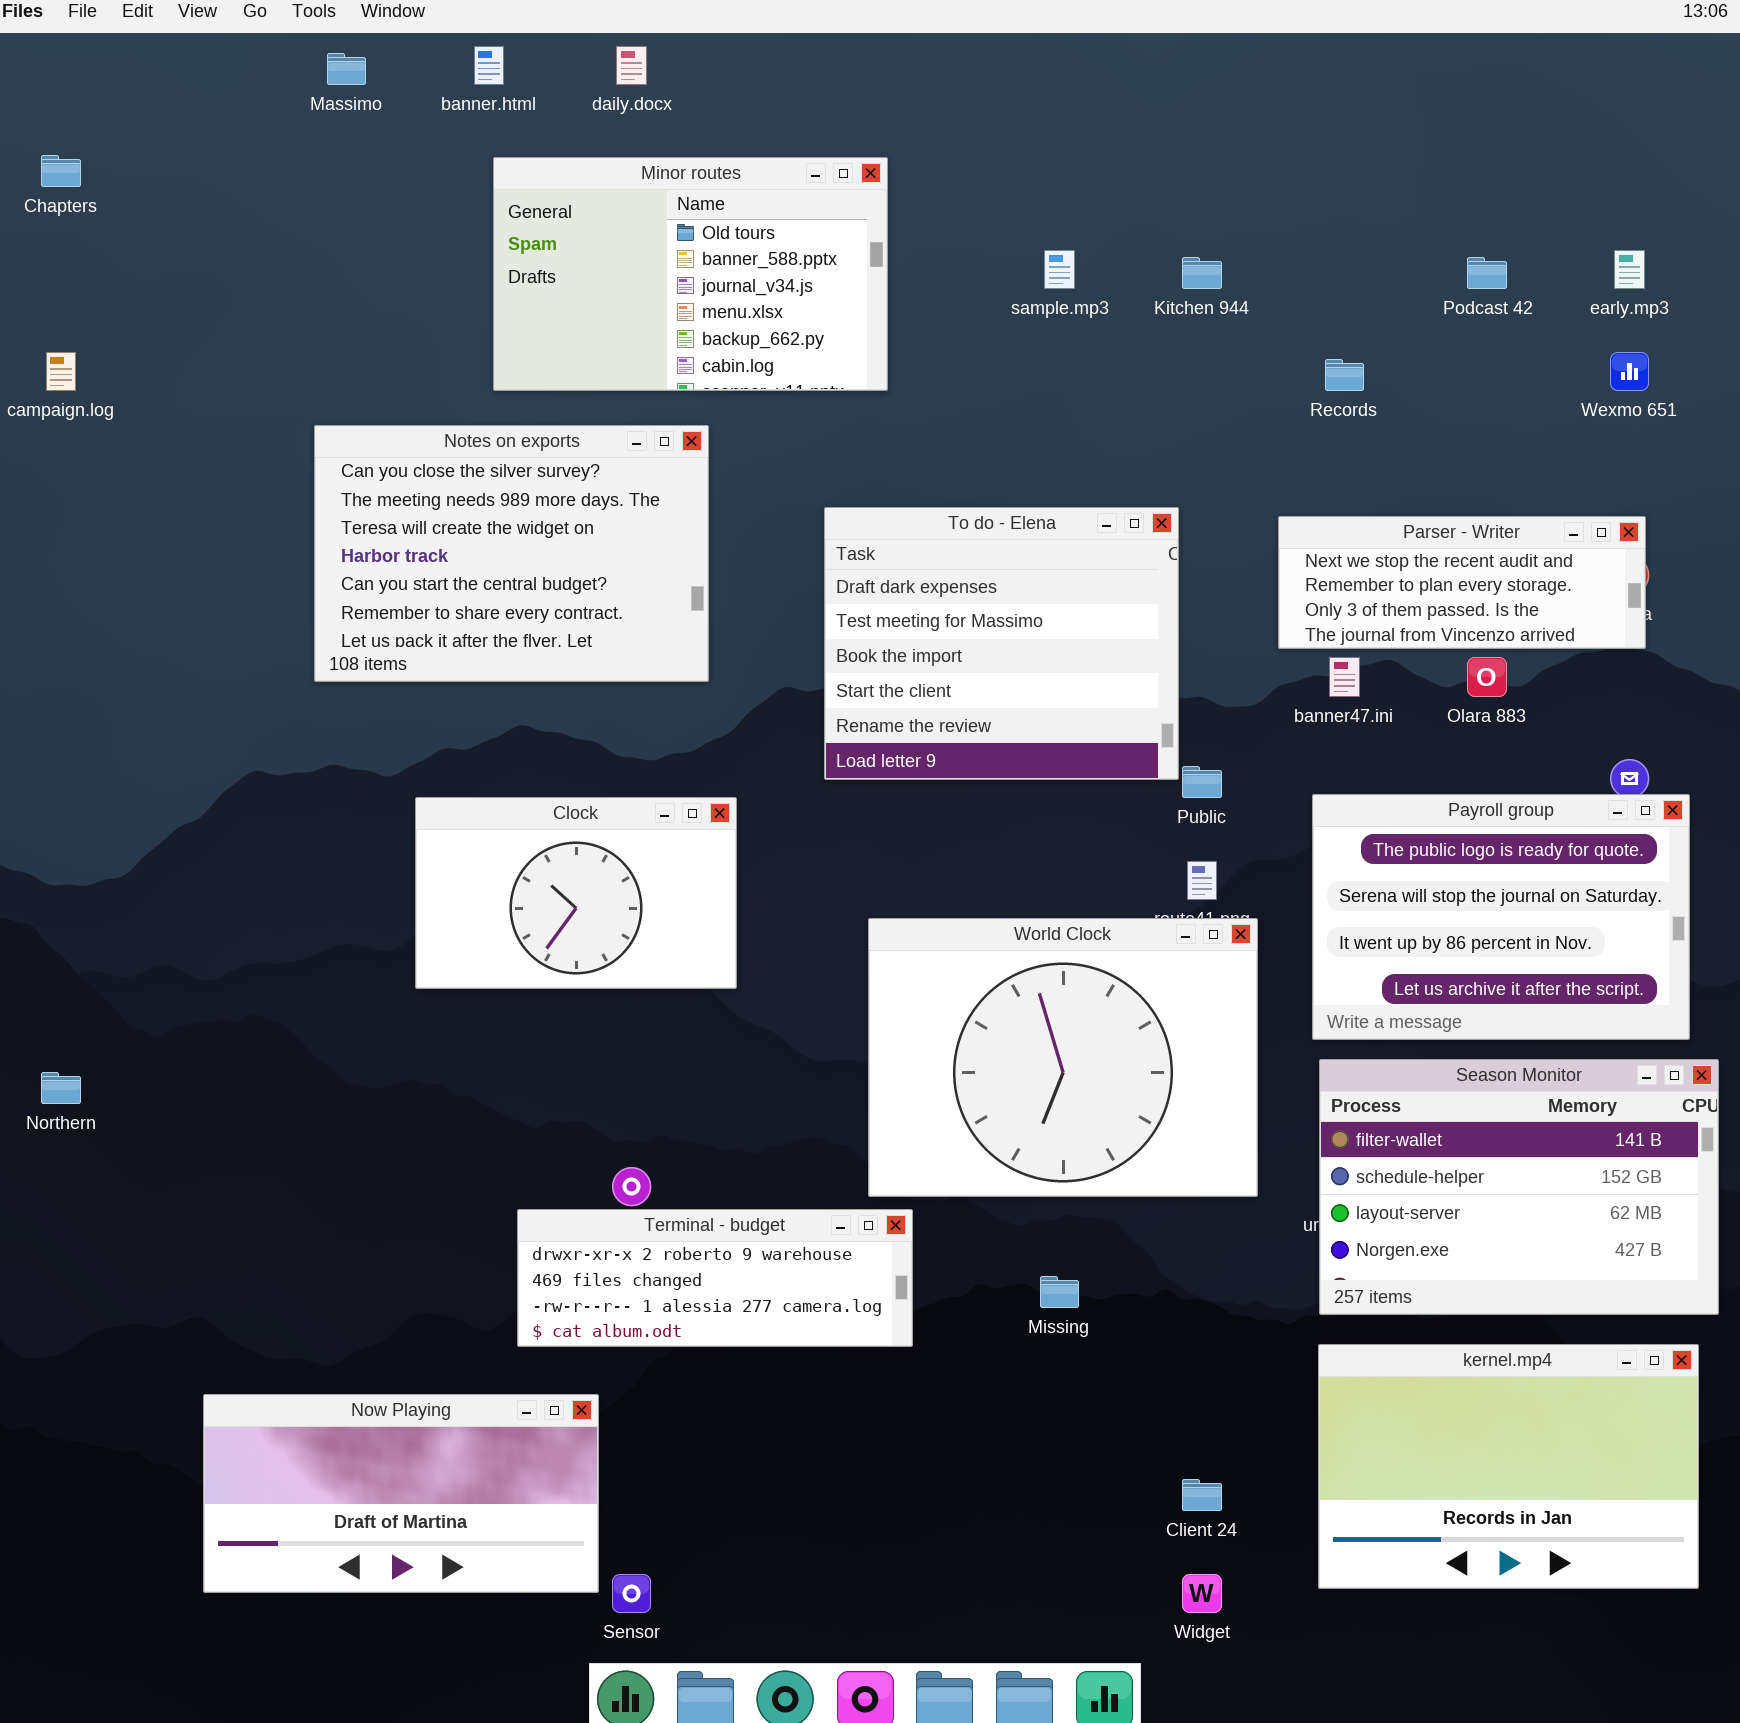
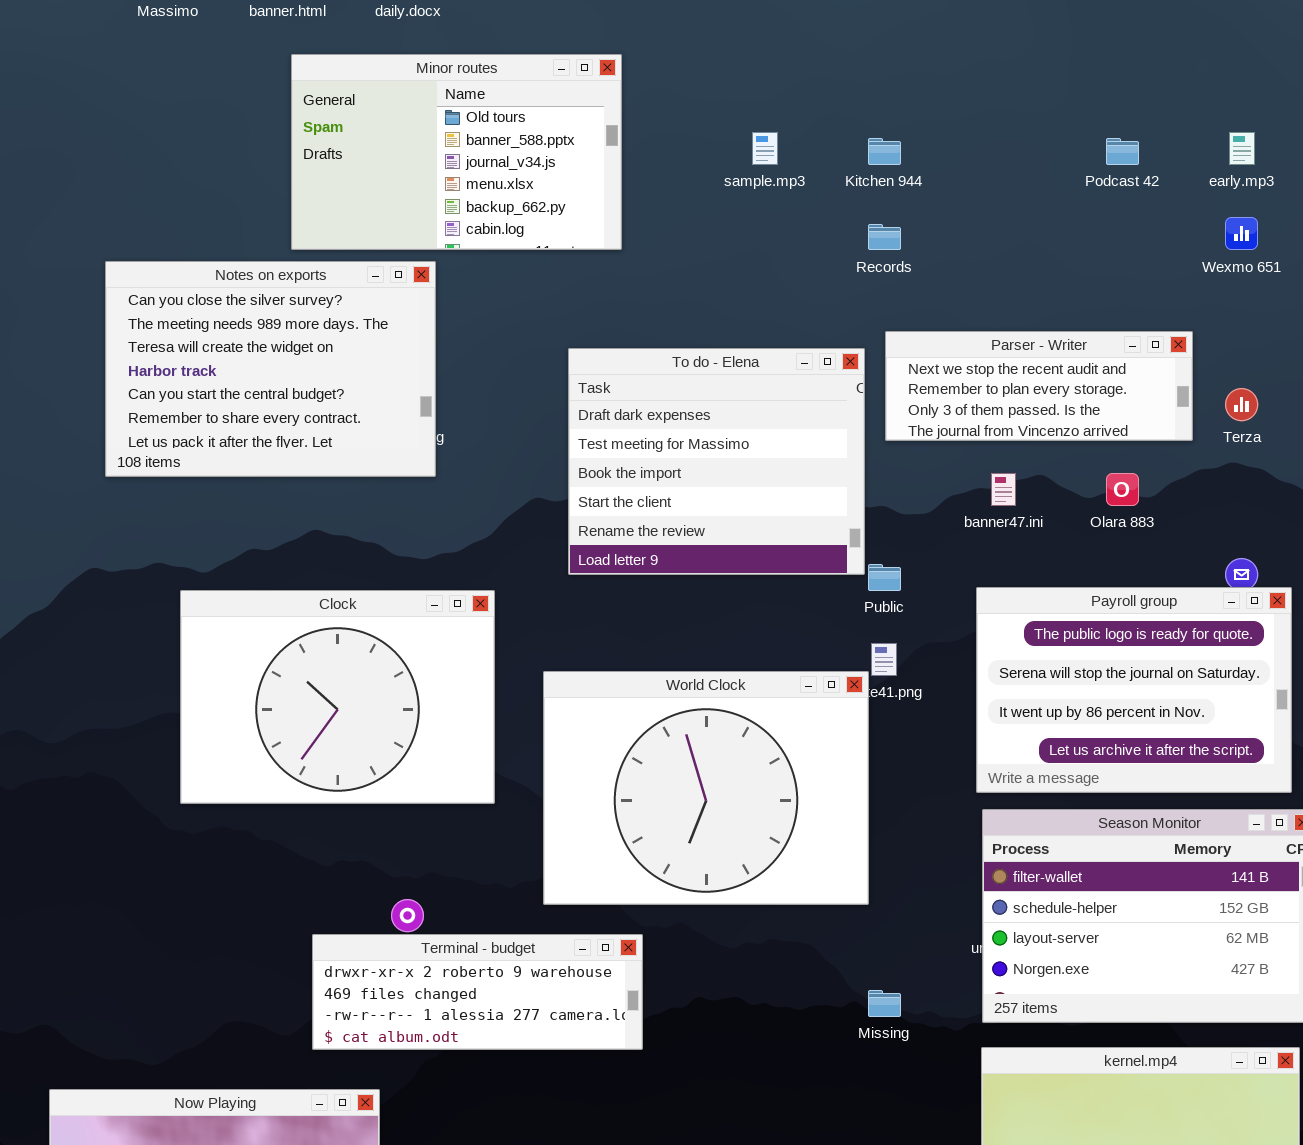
Records: [1325,359,1364,391] -> [868,224,901,250], moved
Notes on exports: [314,425,709,682] -> [105,261,436,477], moved
Parser - Writer: [1278,516,1646,649] -> [885,331,1193,441], moved
Clock: [415,797,737,989] -> [180,590,495,804], resized
World Clock: [868,918,1258,1197] -> [543,671,869,905], moved
Missing: [1040,1276,1079,1308] -> [868,990,901,1017], moved

